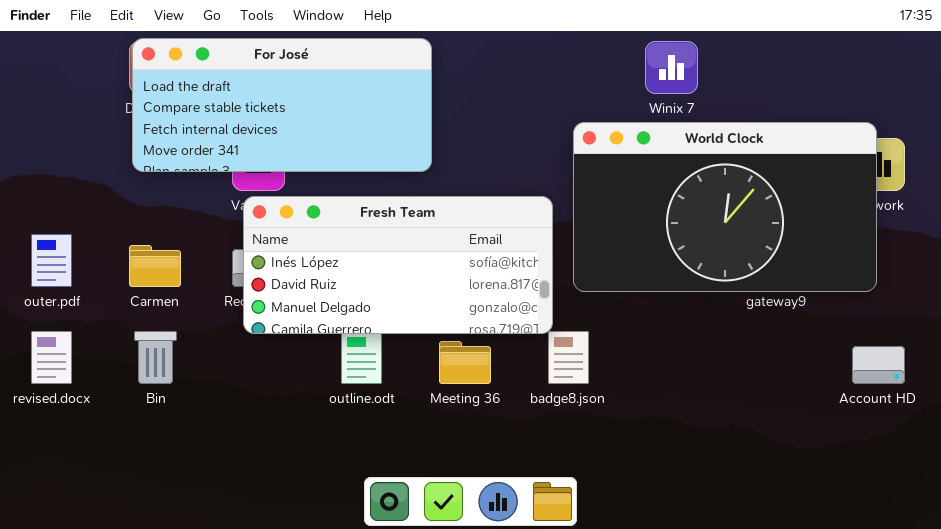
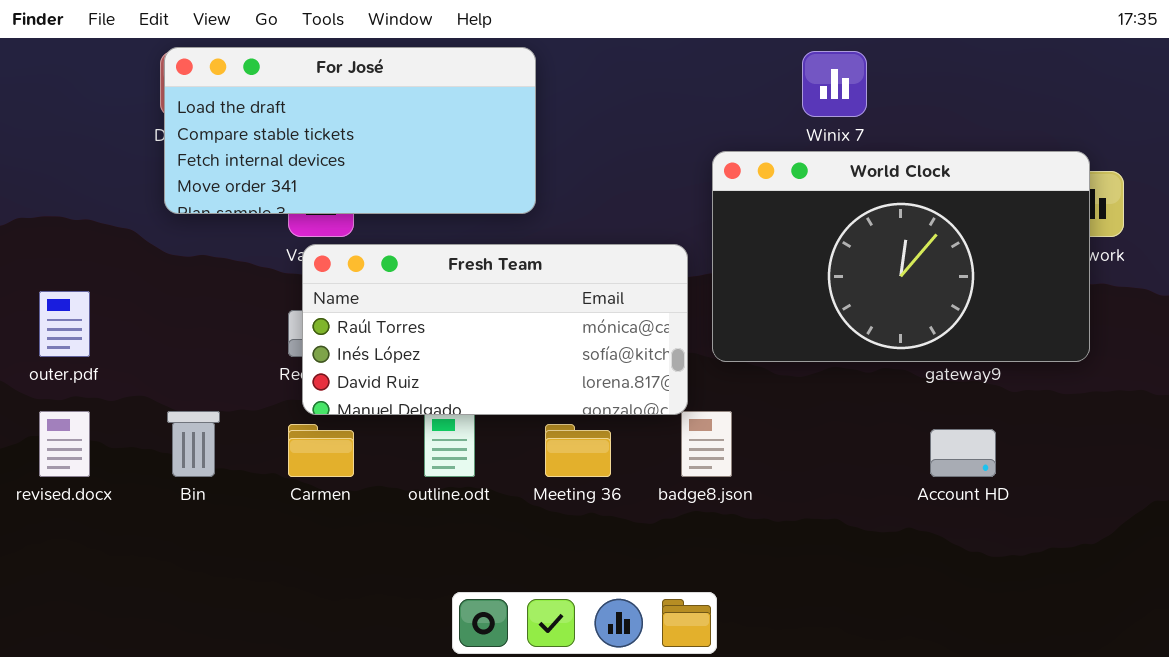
Fresh Team: [243,196,553,334] -> [302,244,688,415], scrolled up 1 row
Carmen: [129,245,181,287] -> [288,424,354,477], moved
Account HD: [852,346,905,384] -> [930,429,996,477], moved

